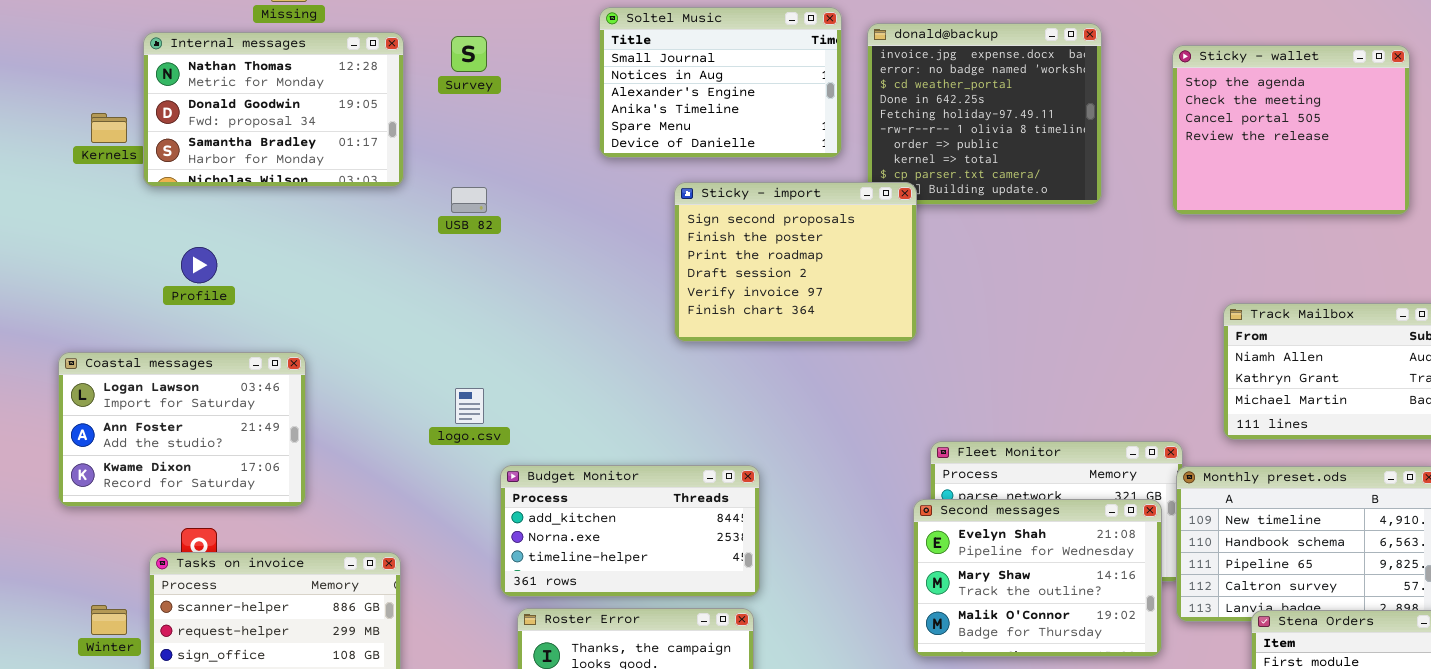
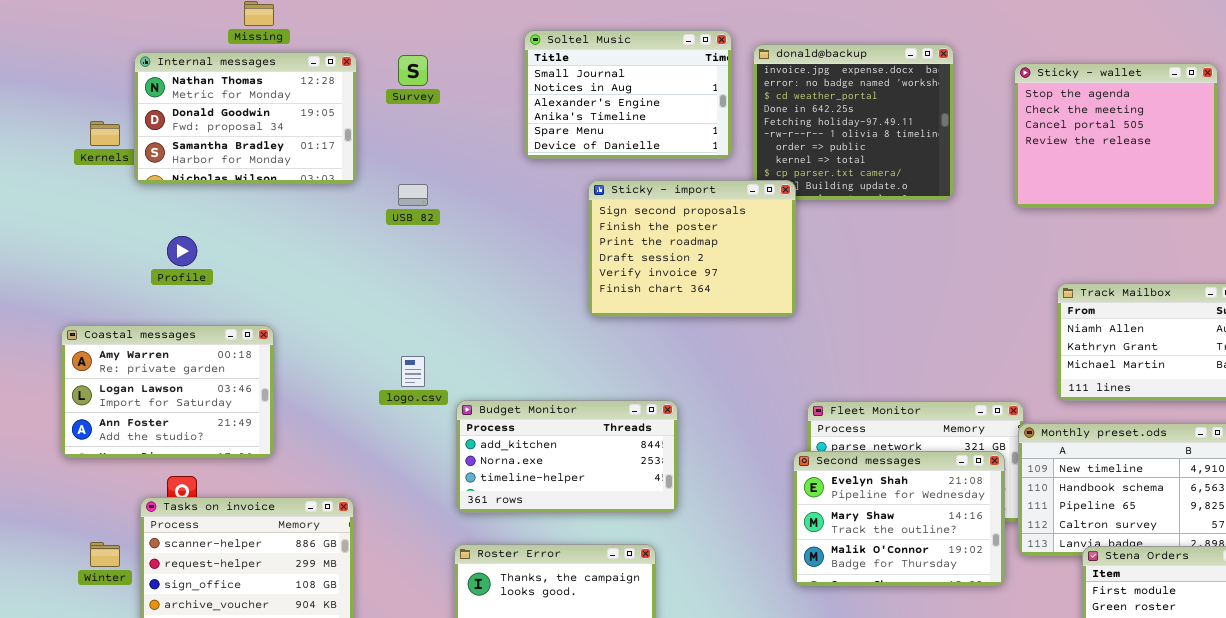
Coastal messages: [58,352,306,507] -> [61,325,274,458], scrolled up 1 row
Budget Monitor: [500,465,760,597] -> [456,400,678,513], moved

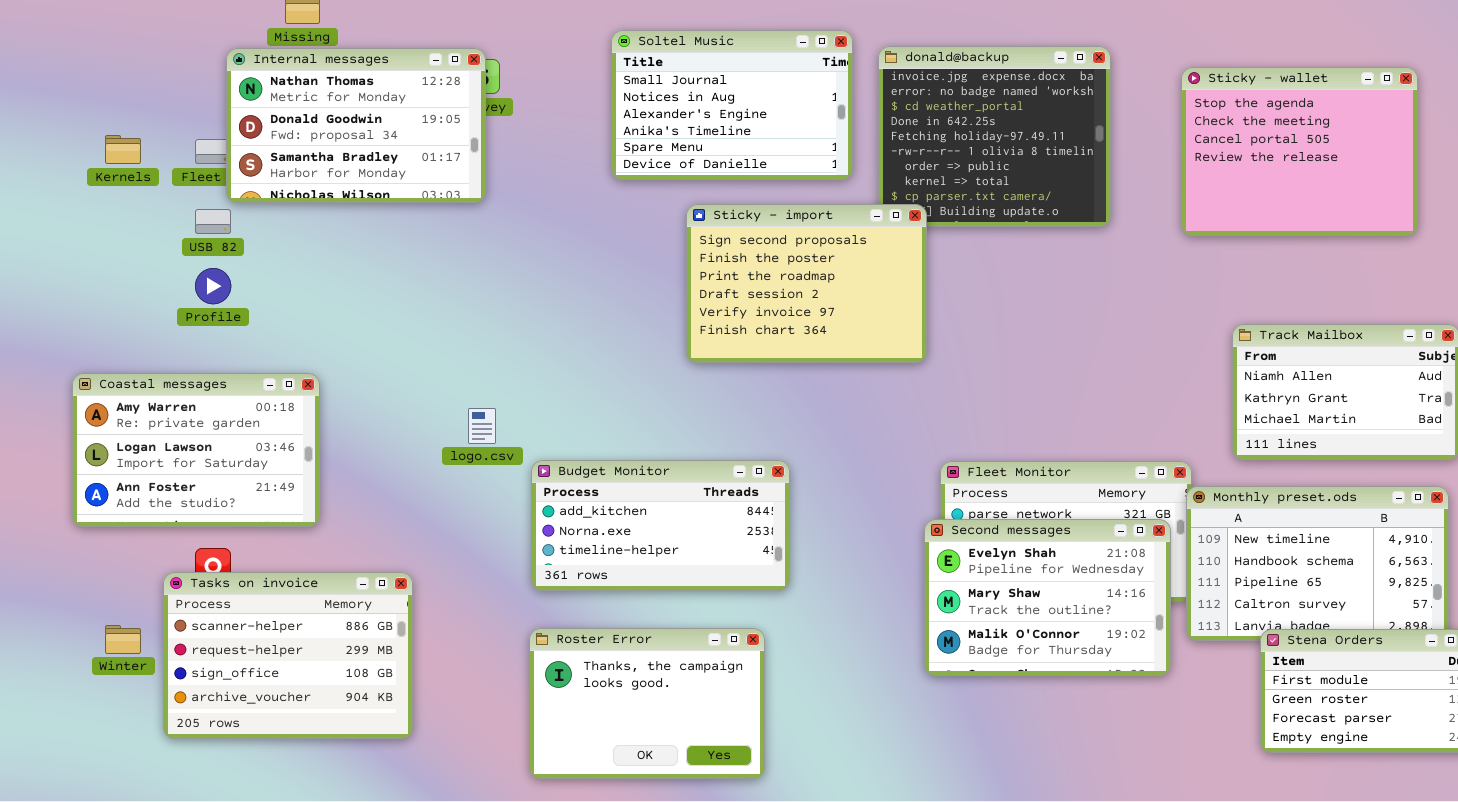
Internal messages: [134,52,357,184] -> [226,48,486,203], moved
USB 82: [398,184,428,206] -> [195,209,231,234], moved

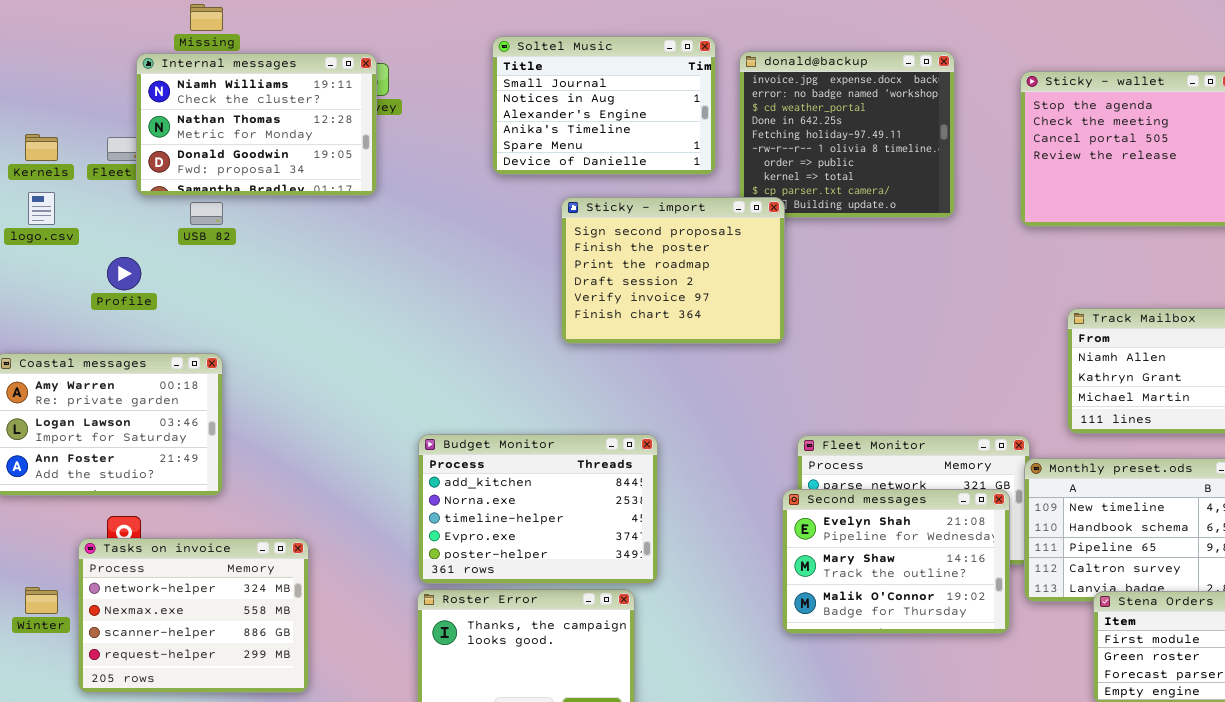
Internal messages: [226,48,486,203] -> [136,53,377,196], scrolled up 1 row
USB 82: [195,209,231,234] -> [190,202,223,225], moved
logo.csv: [468,408,496,444] -> [28,192,55,225], moved
Budget Monitor: [531,460,790,591] -> [418,434,658,584], resized
Tasks on invoice: [163,572,413,739] -> [78,538,309,693], scrolled up 2 rows

